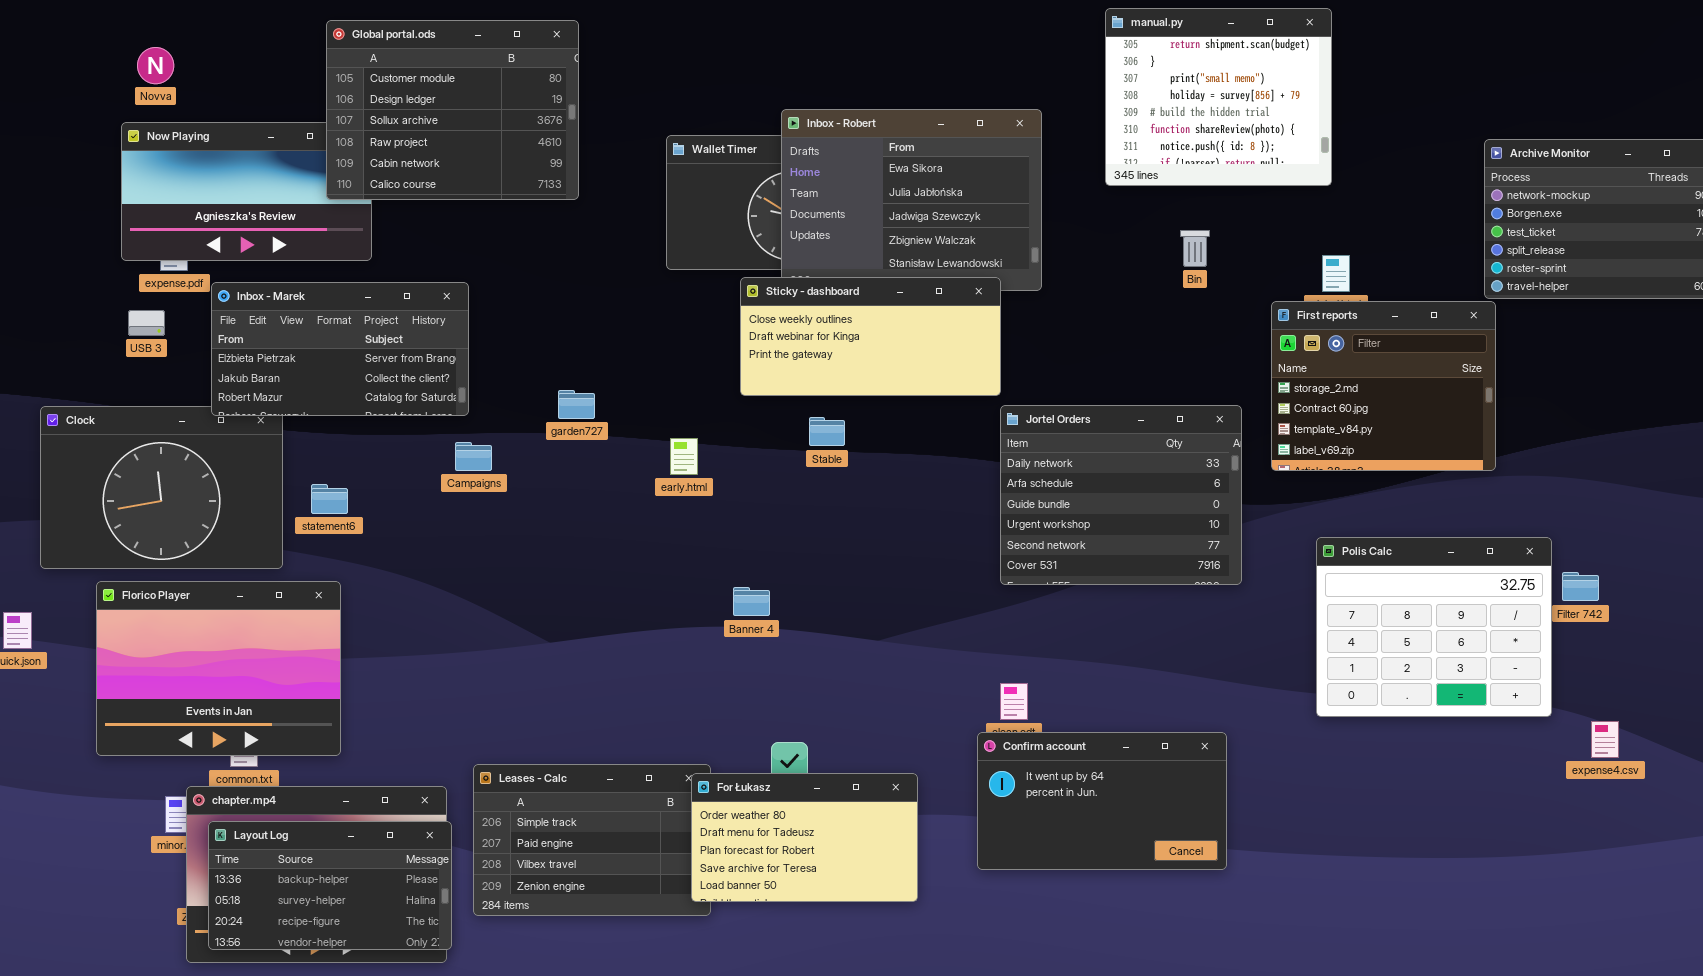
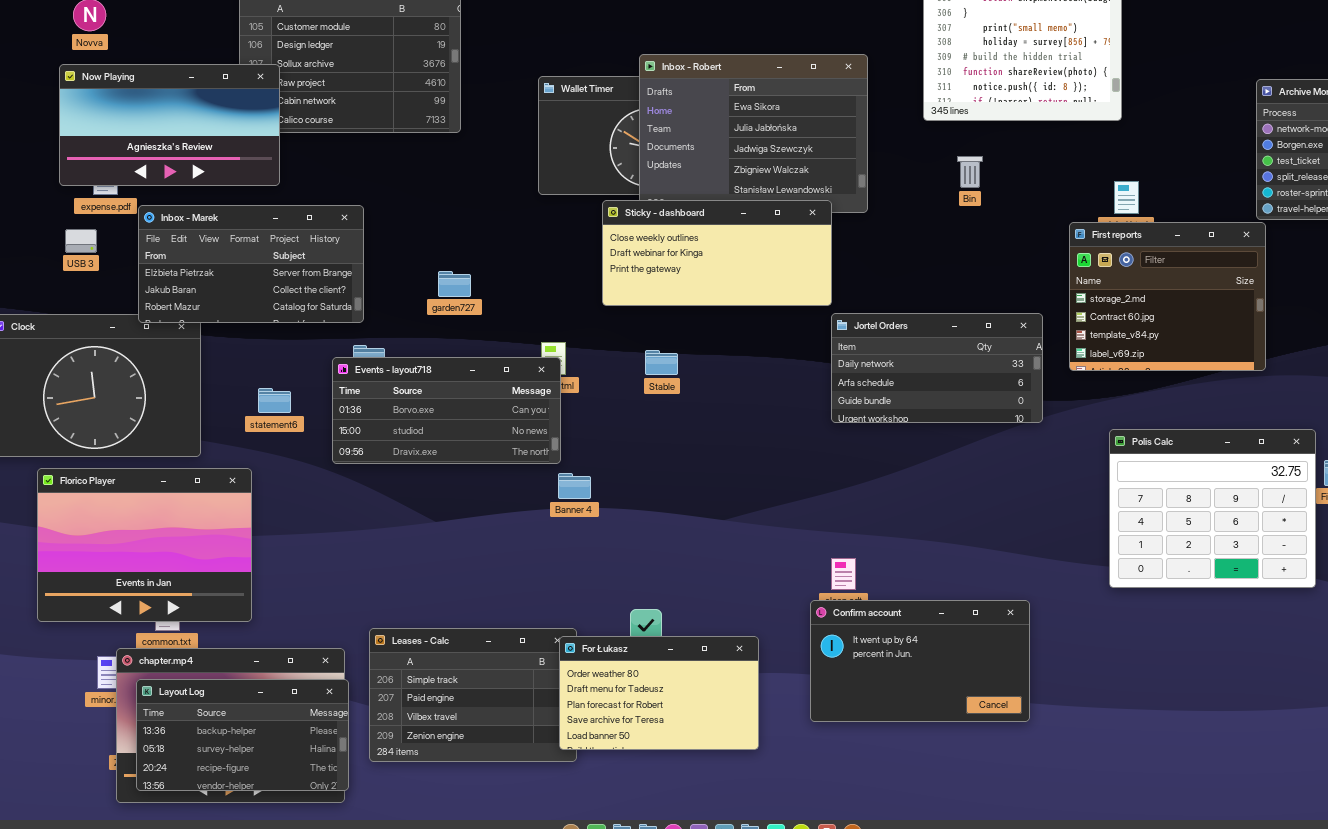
Now Playing: [121,122,372,261] -> [59,64,280,186], raised
Bin: [1180,230,1210,267] -> [957,156,983,188], moved
garden727: [558,390,595,419] -> [438,271,471,297], moved
Jortel Orders: [1000,405,1242,585] -> [831,313,1043,423], resized
Stable: [809,417,845,446] -> [645,350,678,375], moved
Events - layout718: none -> [332,357,561,464], opened
statement6: [311,484,348,514] -> [258,388,291,413], moved
Banner 4: [733,587,770,616] -> [558,473,591,499], moved

